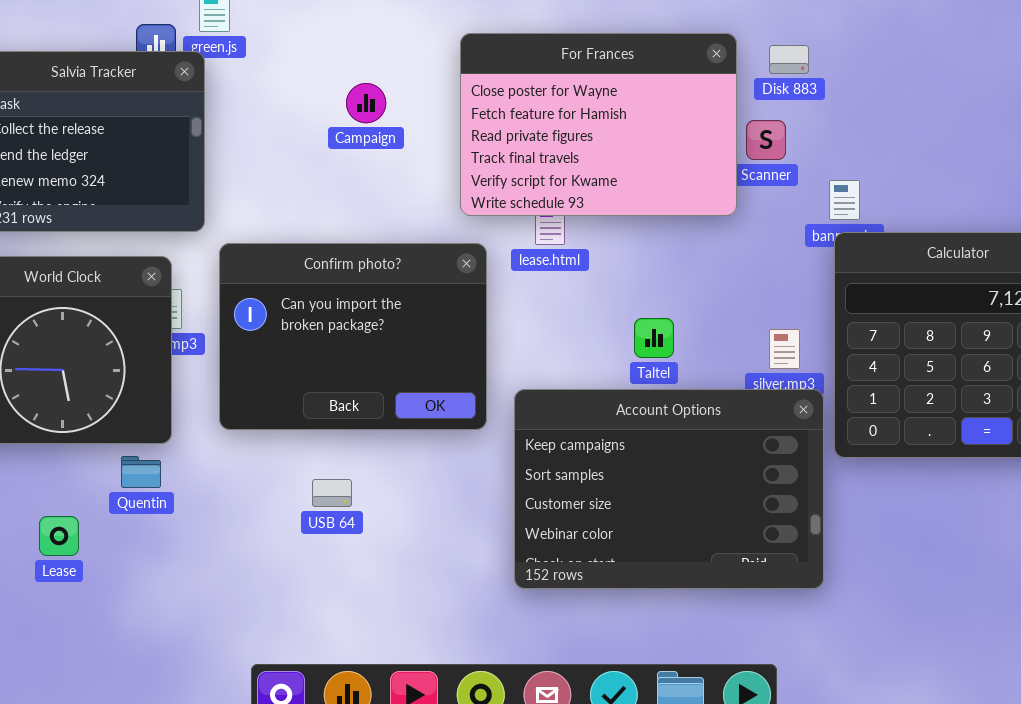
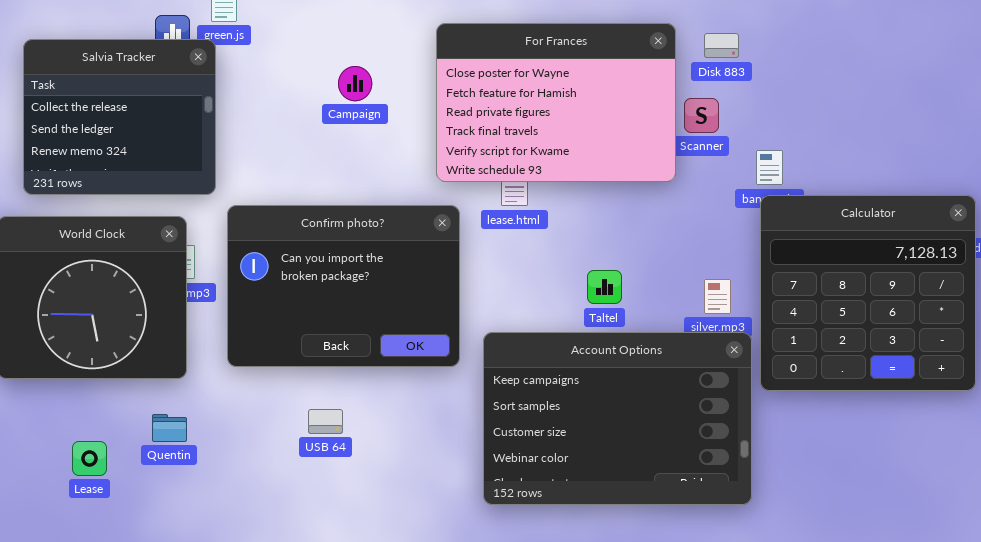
Quentin: [121,456,161,488] -> [152,414,187,442], moved

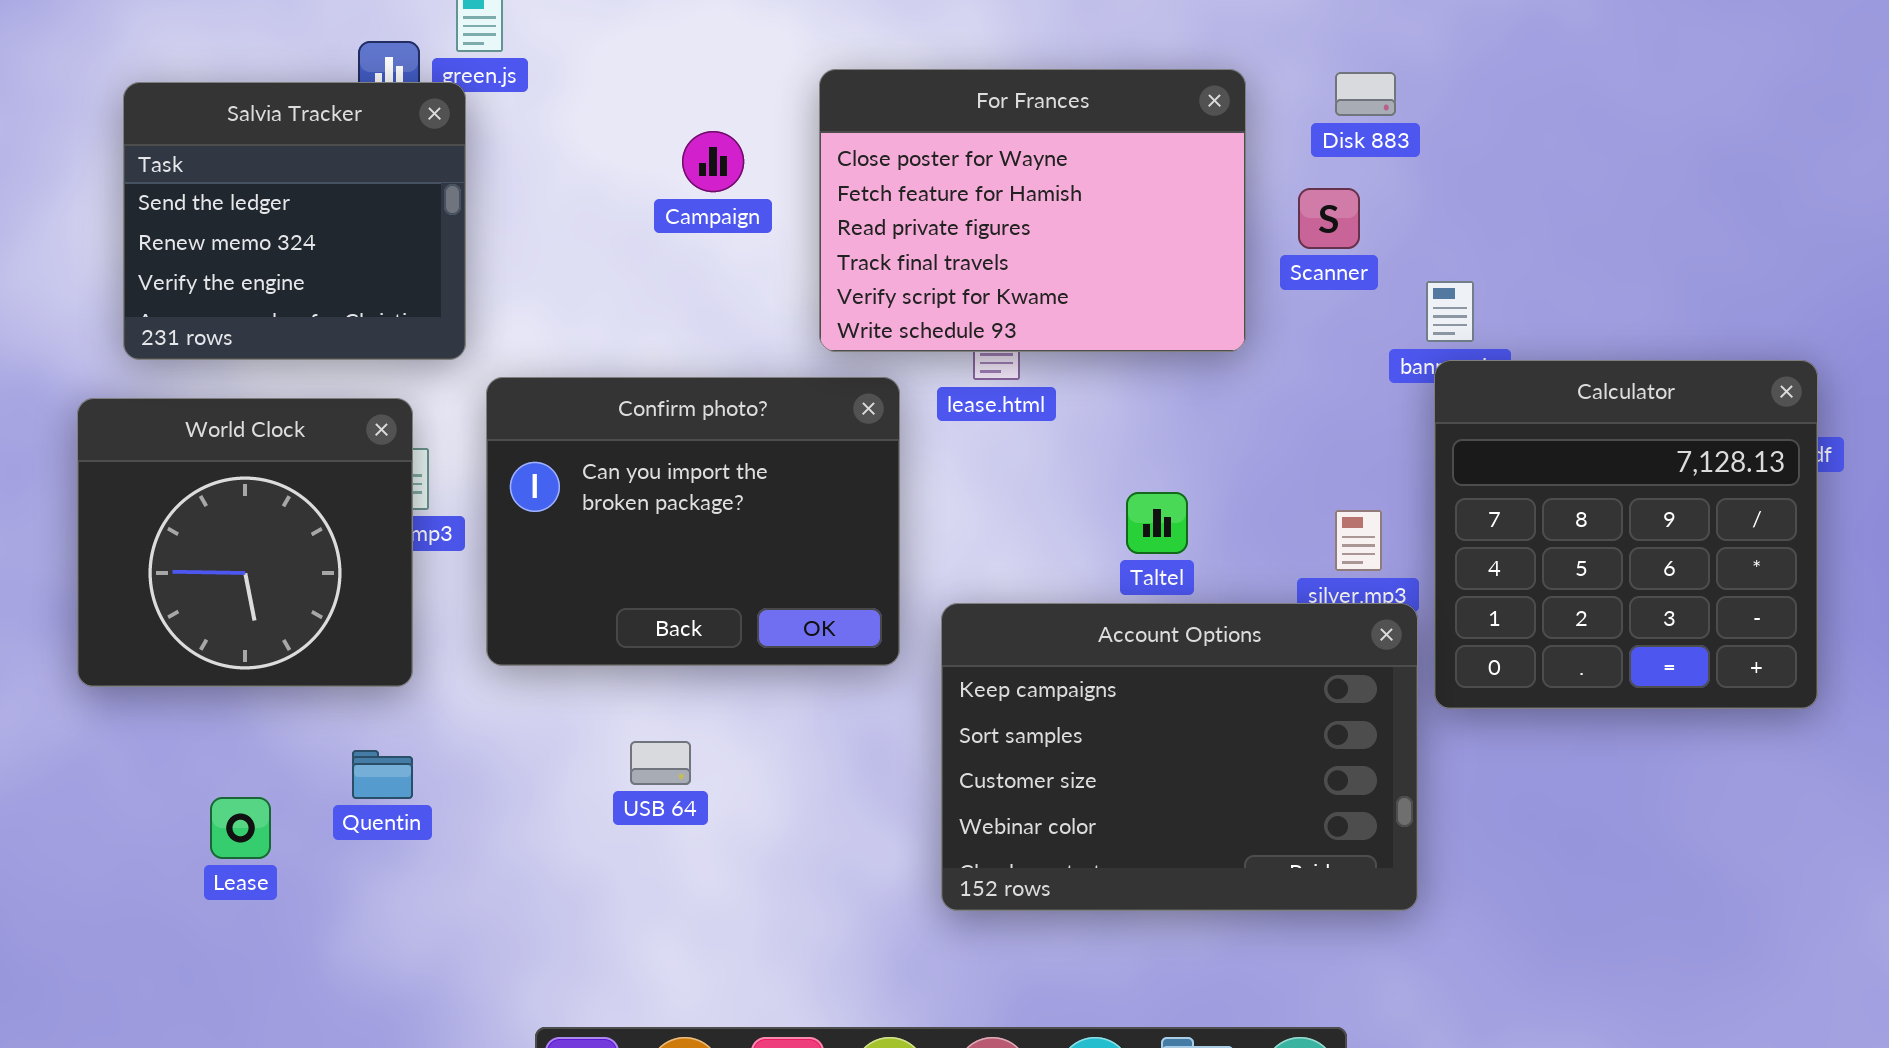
For Frances: [436,23,676,182] -> [819,69,1246,352], moved
Salvia Tracker: [23,39,216,195] -> [123,82,466,360], scrolled down 1 row

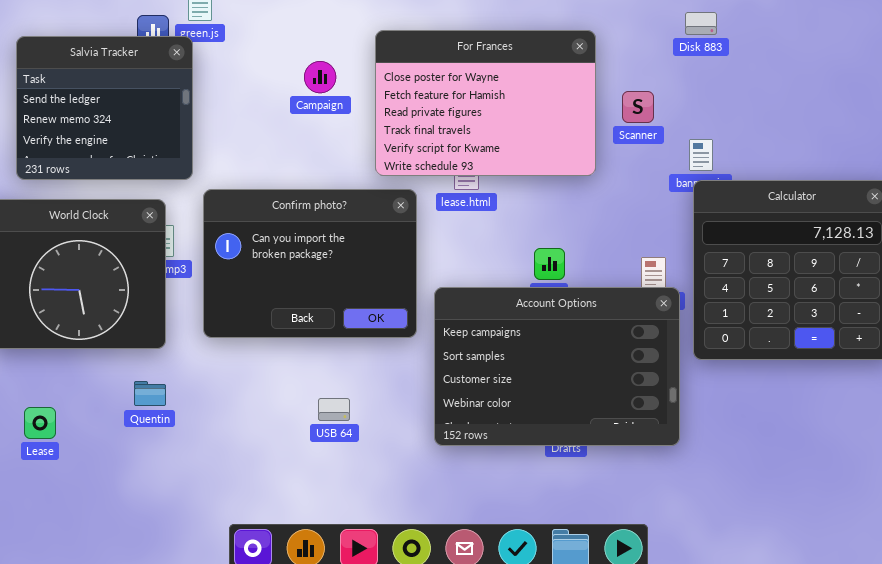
Disk 883: [1335,72,1396,116] -> [685,12,717,35], moved
Account Options: [941,603,1418,911] -> [434,287,680,446], moved
USB 64: [630,741,691,785] -> [318,398,350,421], moved
Lease: [210,797,271,859] -> [24,407,56,439], moved

